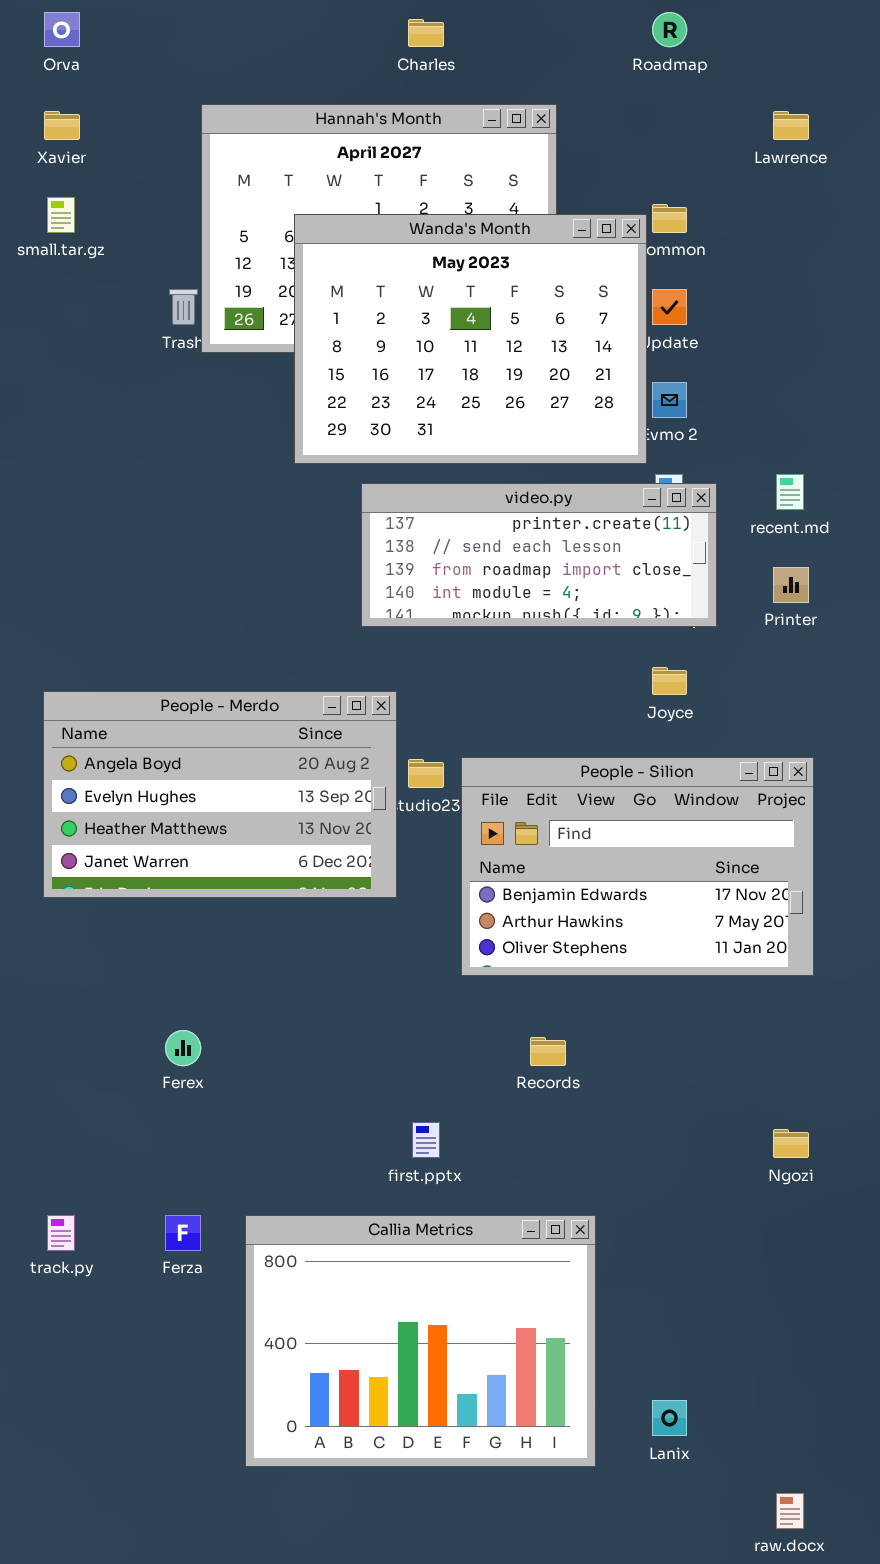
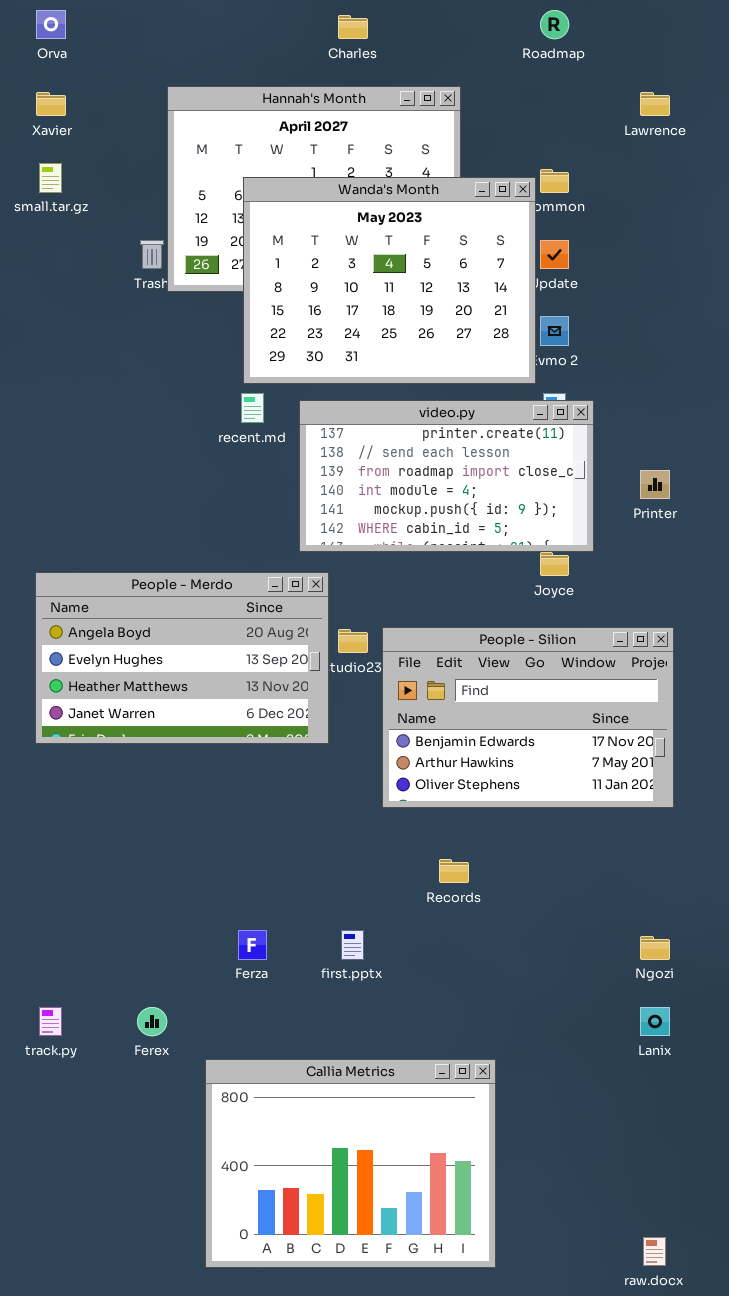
recent.md: [776,474,804,510] -> [241,393,264,423], moved
video.py: [361,483,717,627] -> [299,400,594,552], resized
Ferex: [165,1030,201,1066] -> [137,1007,167,1036], moved
Ferza: [165,1215,201,1251] -> [238,930,267,960], moved
Callia Metrics: [245,1215,596,1467] -> [205,1059,496,1268], moved
Lanix: [652,1400,687,1436] -> [640,1007,670,1036], moved

